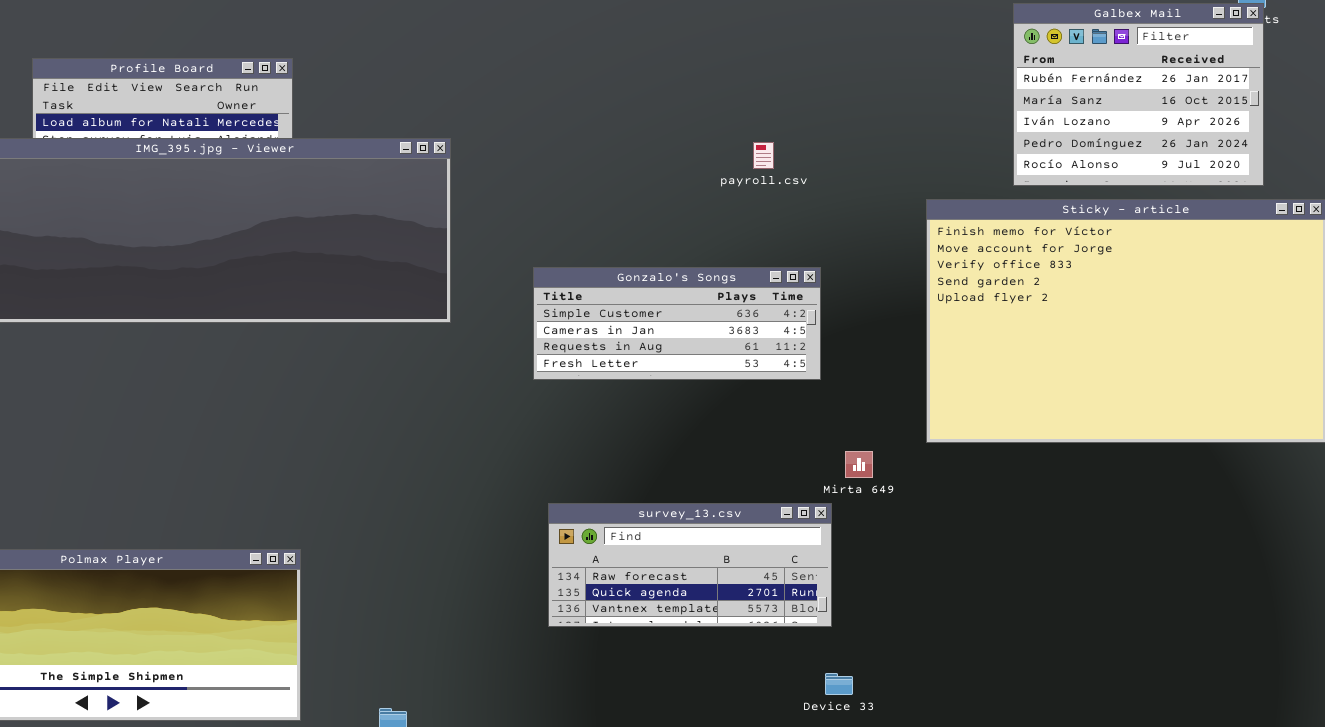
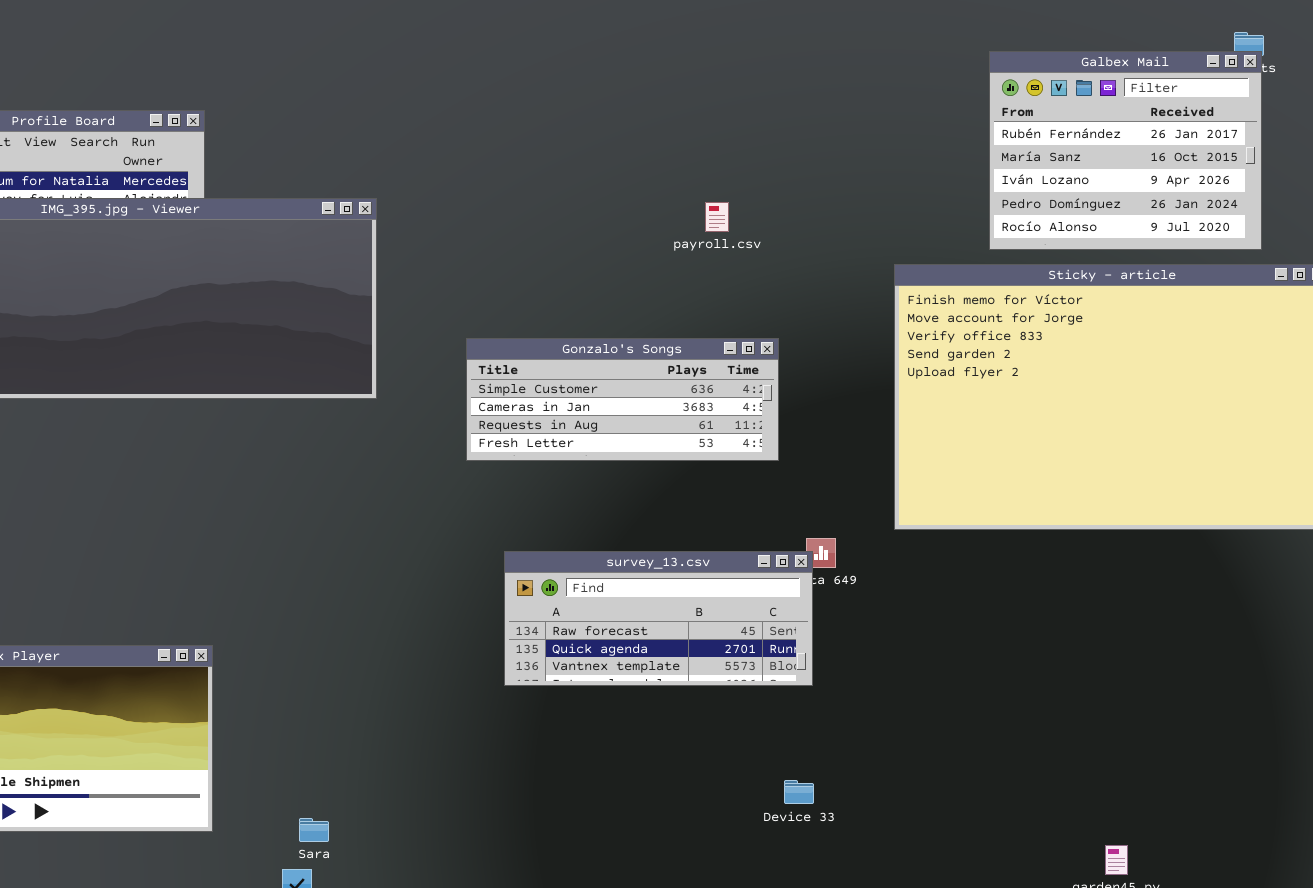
survey_13.csv: [548,503,832,627] -> [504,551,813,686], moved

